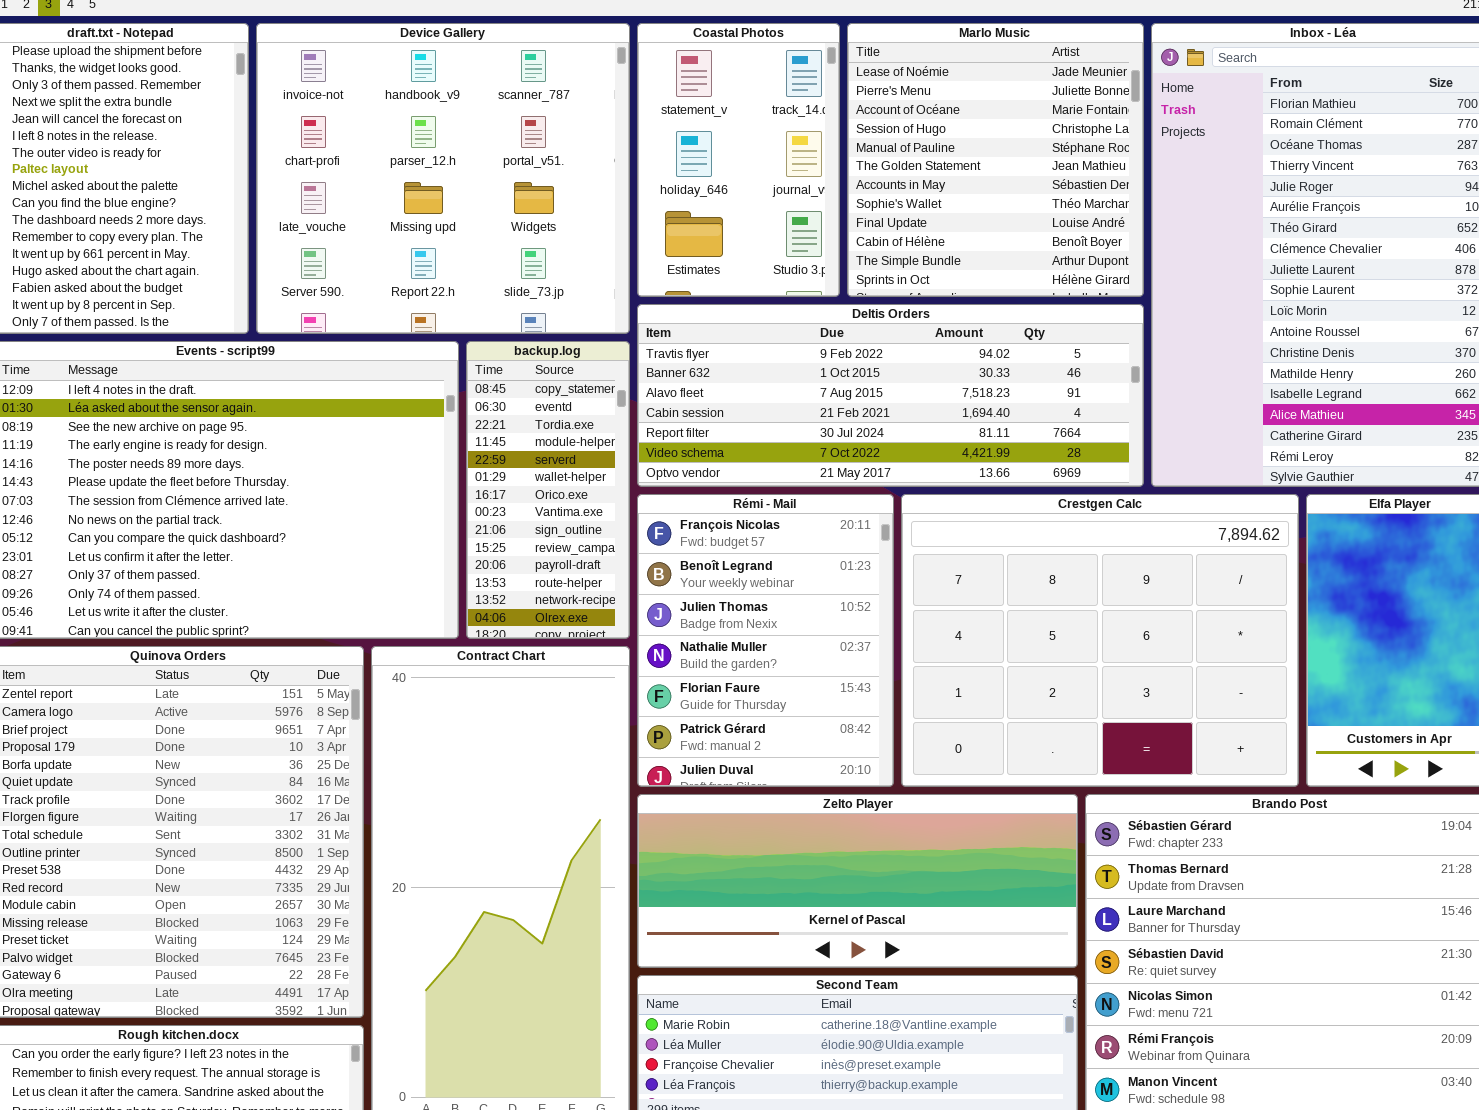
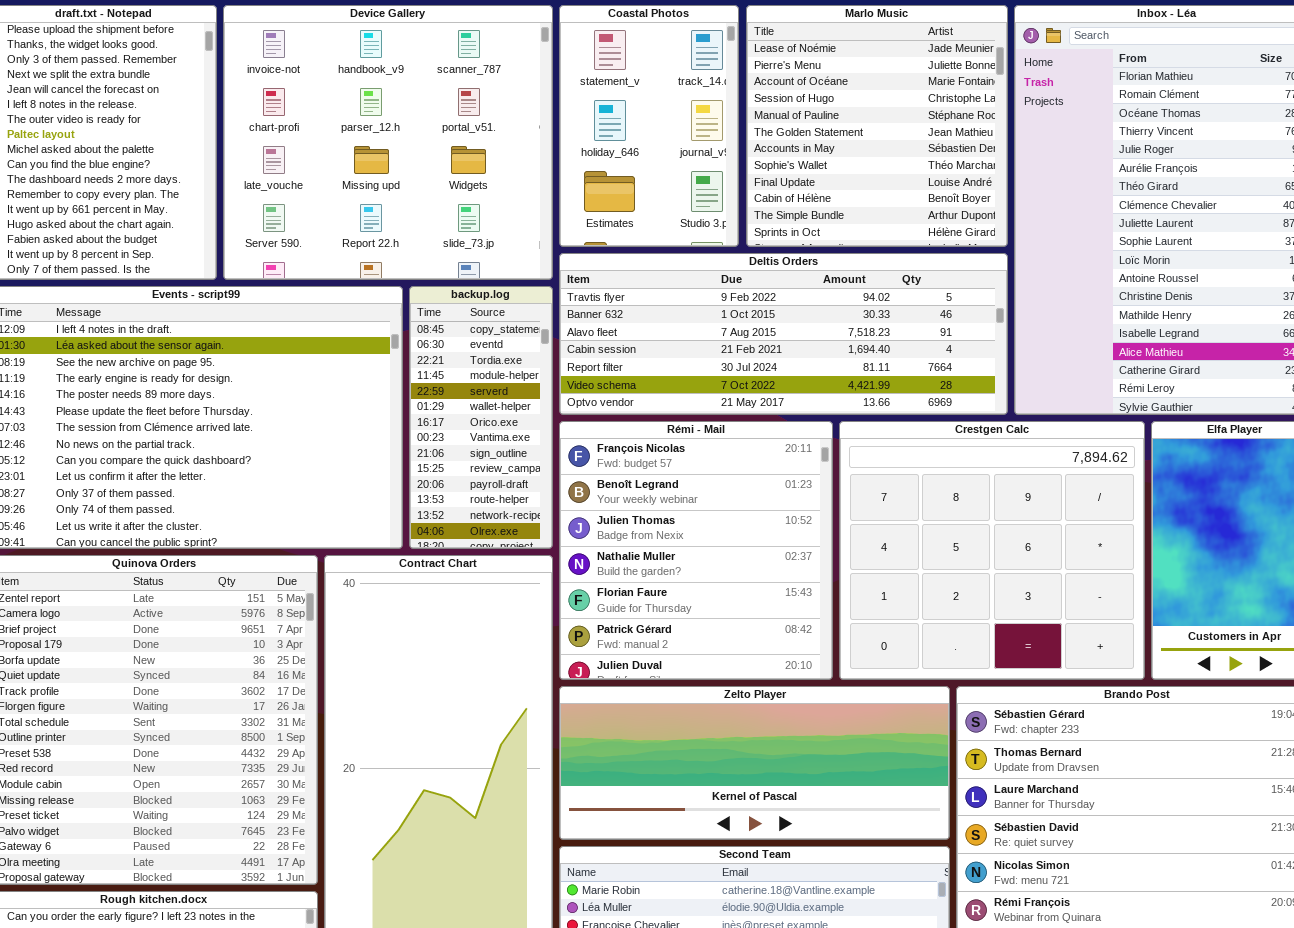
Rémi - Mail: [637,494,894,787] -> [559,421,833,680], resized
Crestgen Calc: [901,494,1299,787] -> [839,421,1145,680], resized

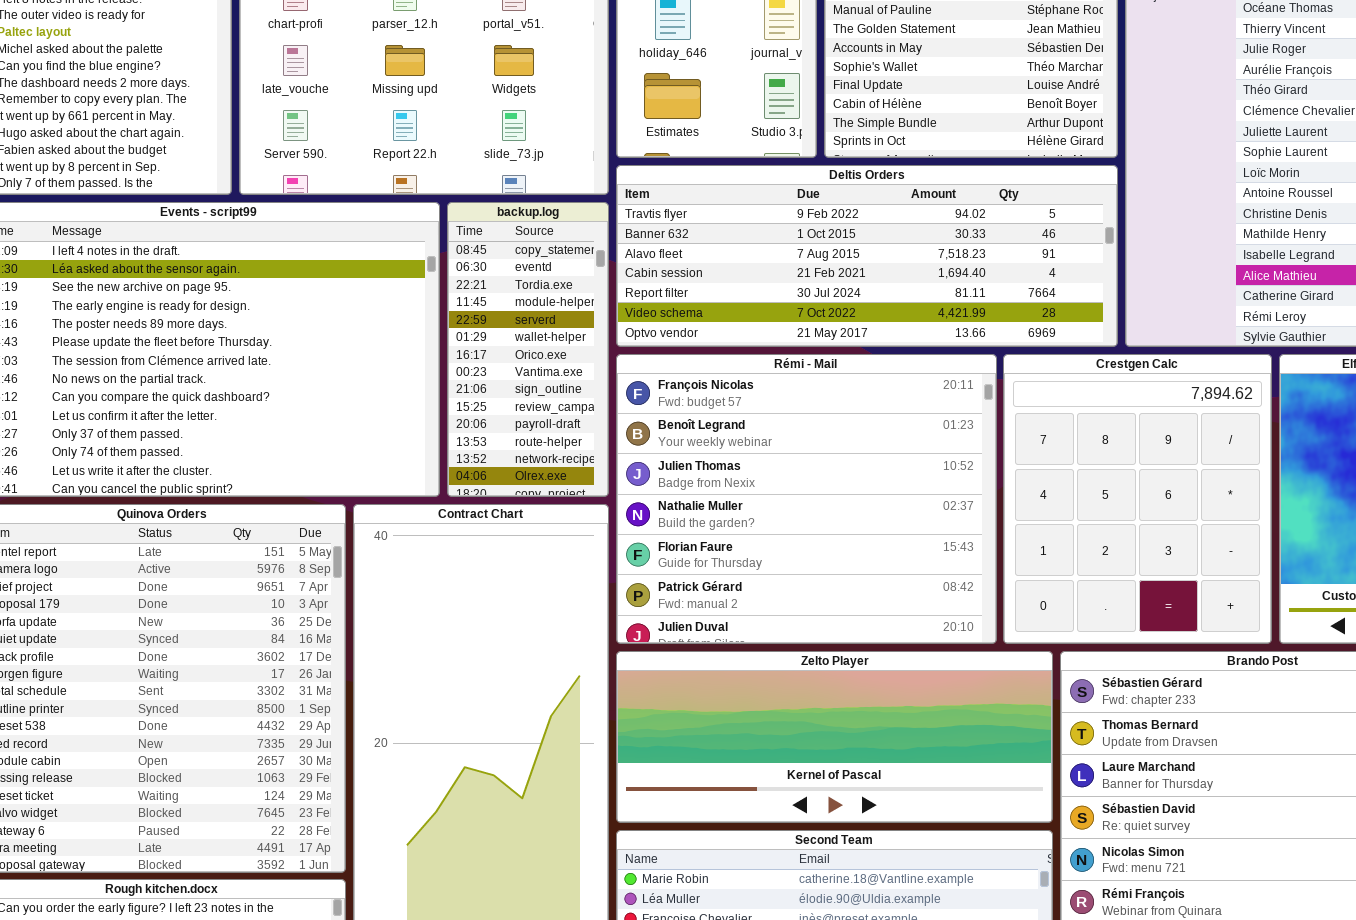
Rémi - Mail: [559,421,833,680] -> [616,354,997,644], resized
Crestgen Calc: [839,421,1145,680] -> [1003,354,1272,644], resized

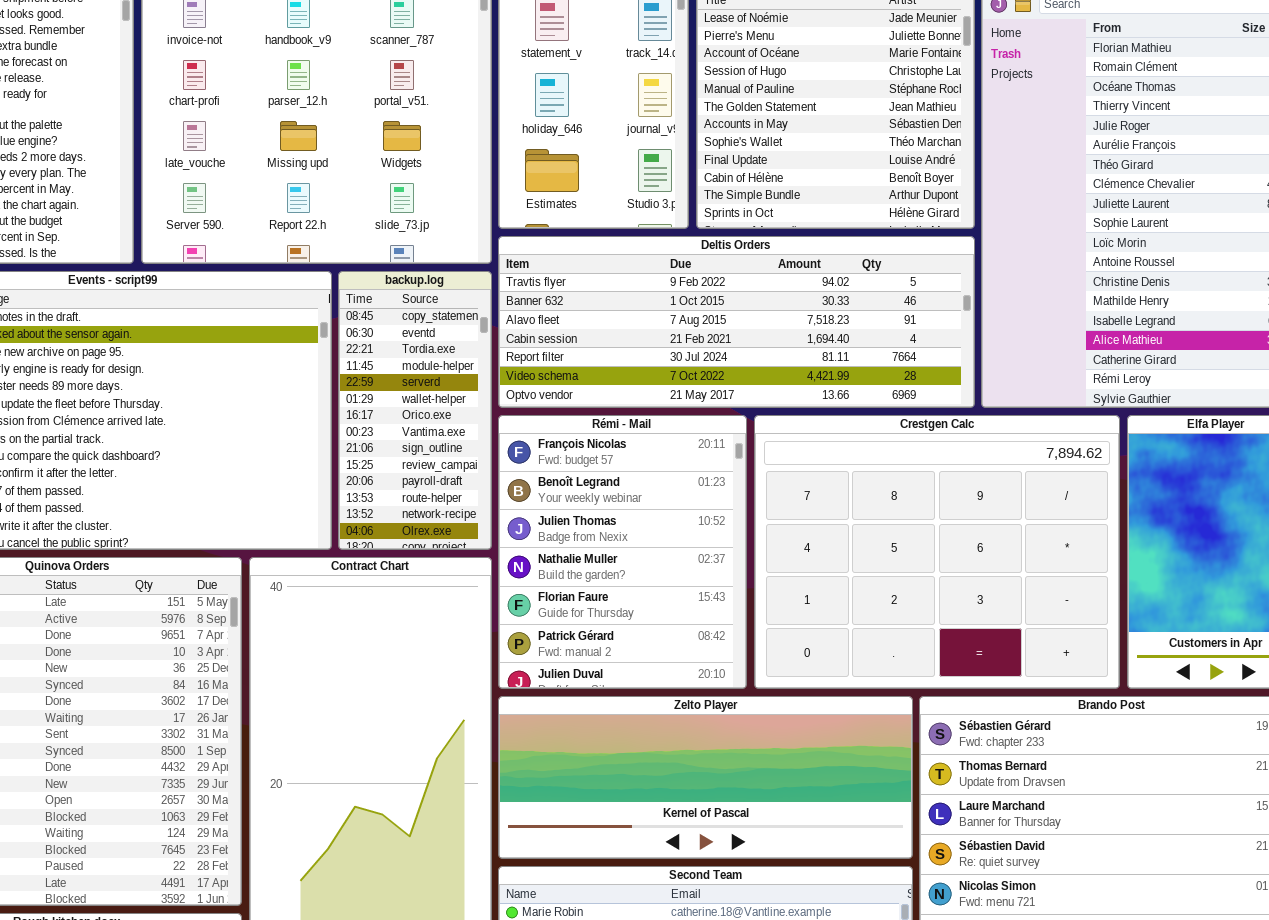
Rémi - Mail: [616,354,997,644] -> [498,415,747,689], resized
Crestgen Calc: [1003,354,1272,644] -> [754,415,1120,689], resized

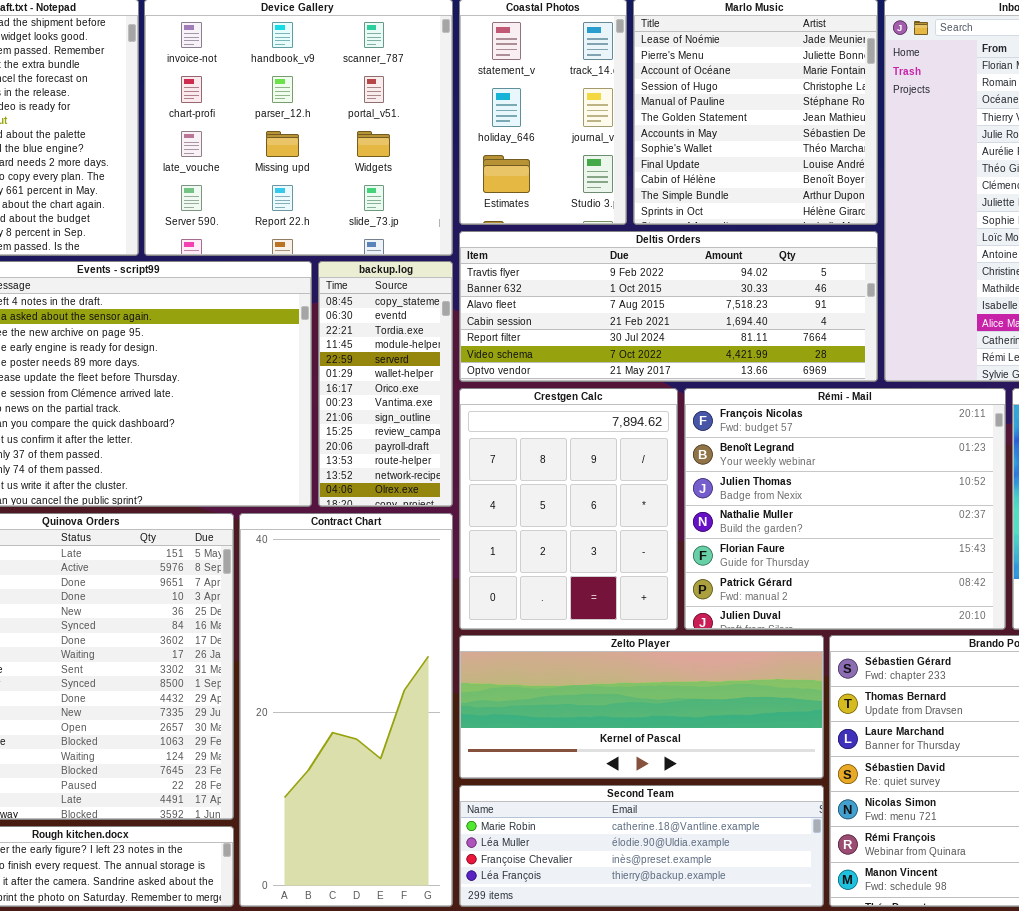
Rémi - Mail: [498,415,747,689] -> [684,388,1006,630], moved, resized
Crestgen Calc: [754,415,1120,689] -> [459,388,678,630], moved, resized

